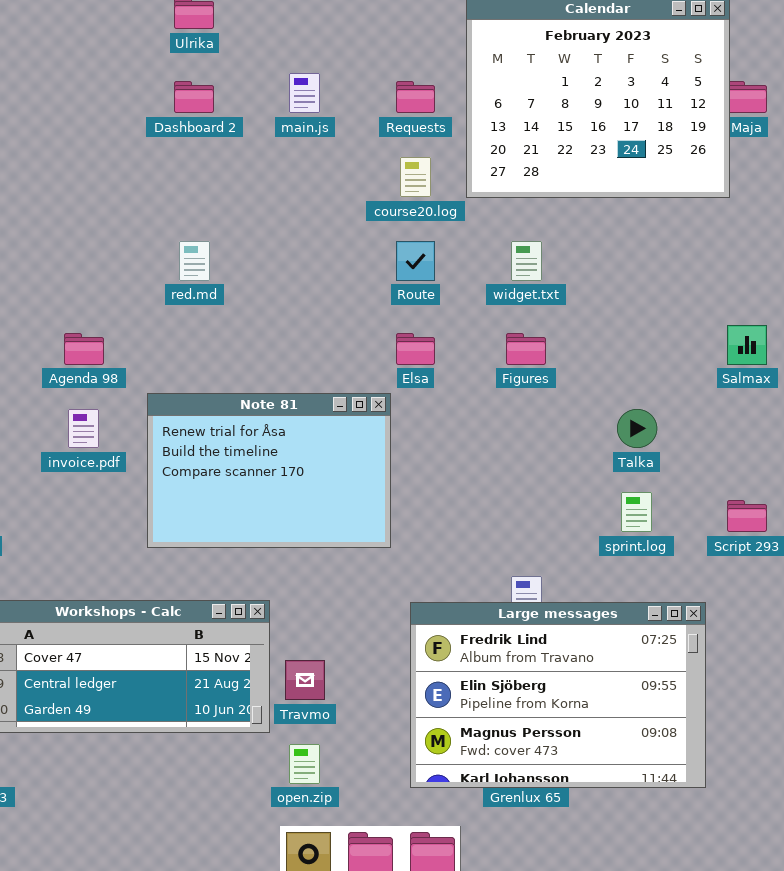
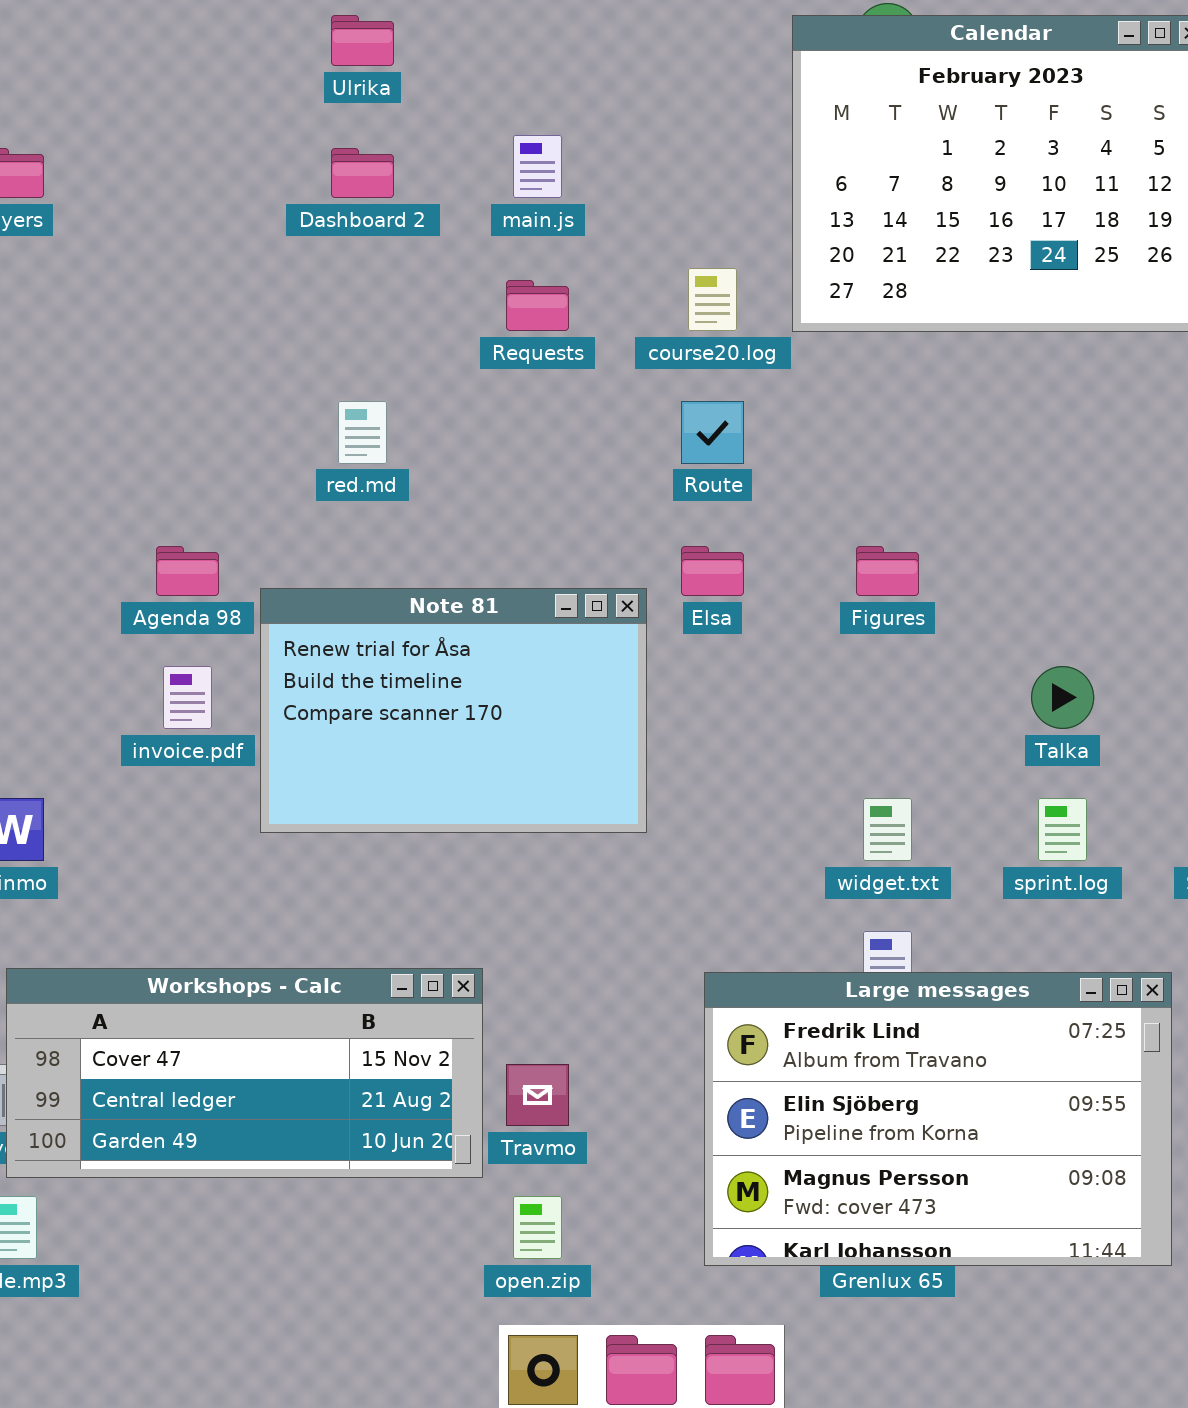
Requests: [396,81,435,113] -> [506,280,569,331], moved
widget.txt: [511,241,542,281] -> [863,798,912,861], moved
Note 81: [147,393,391,548] -> [260,588,647,833], moved

